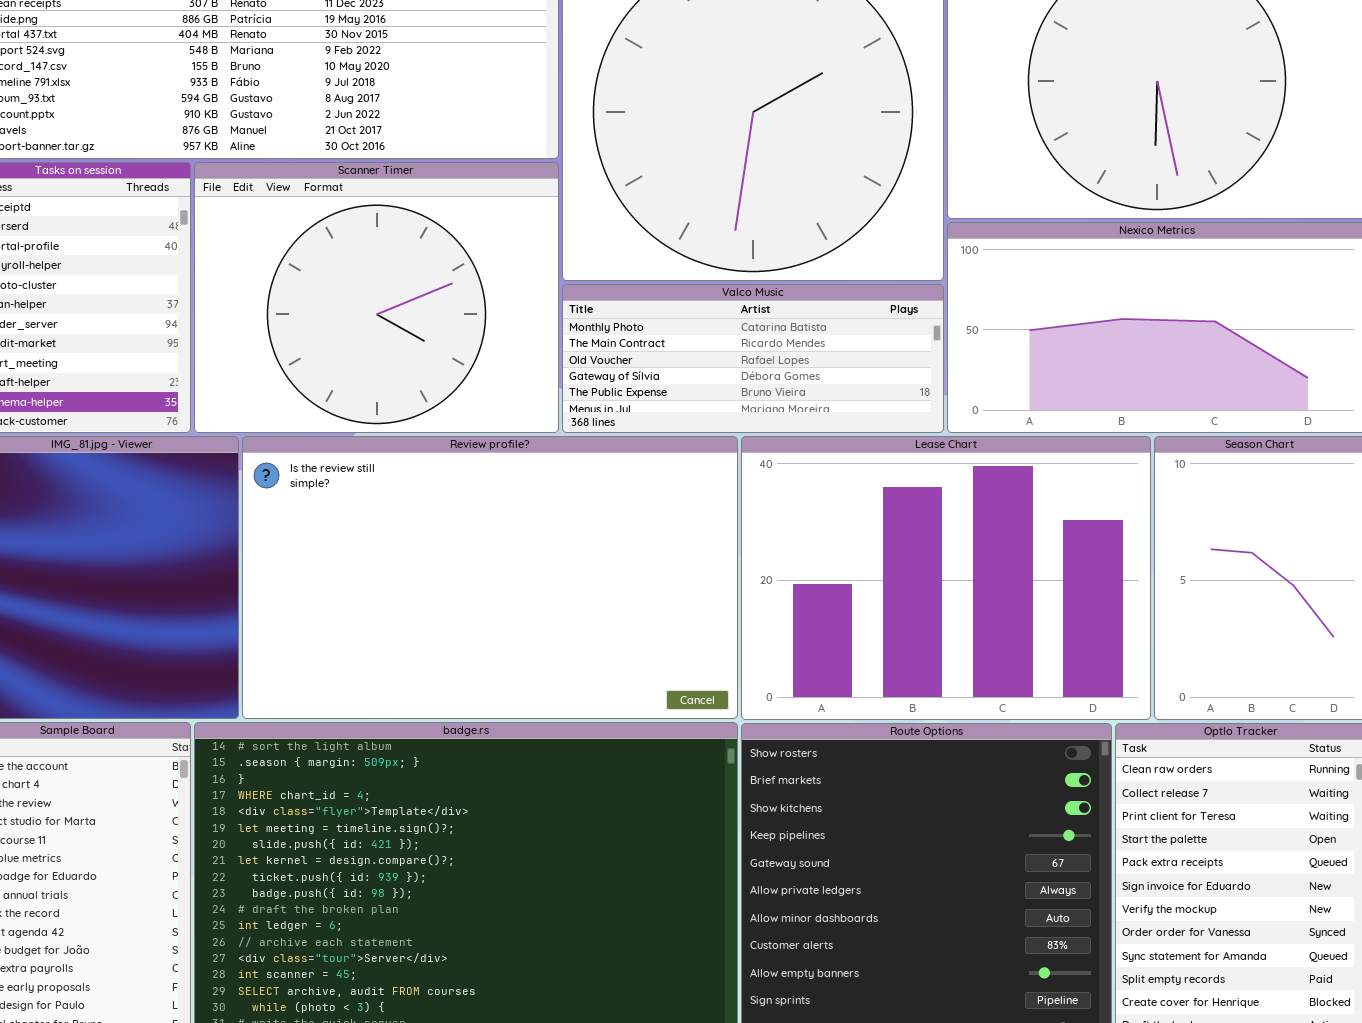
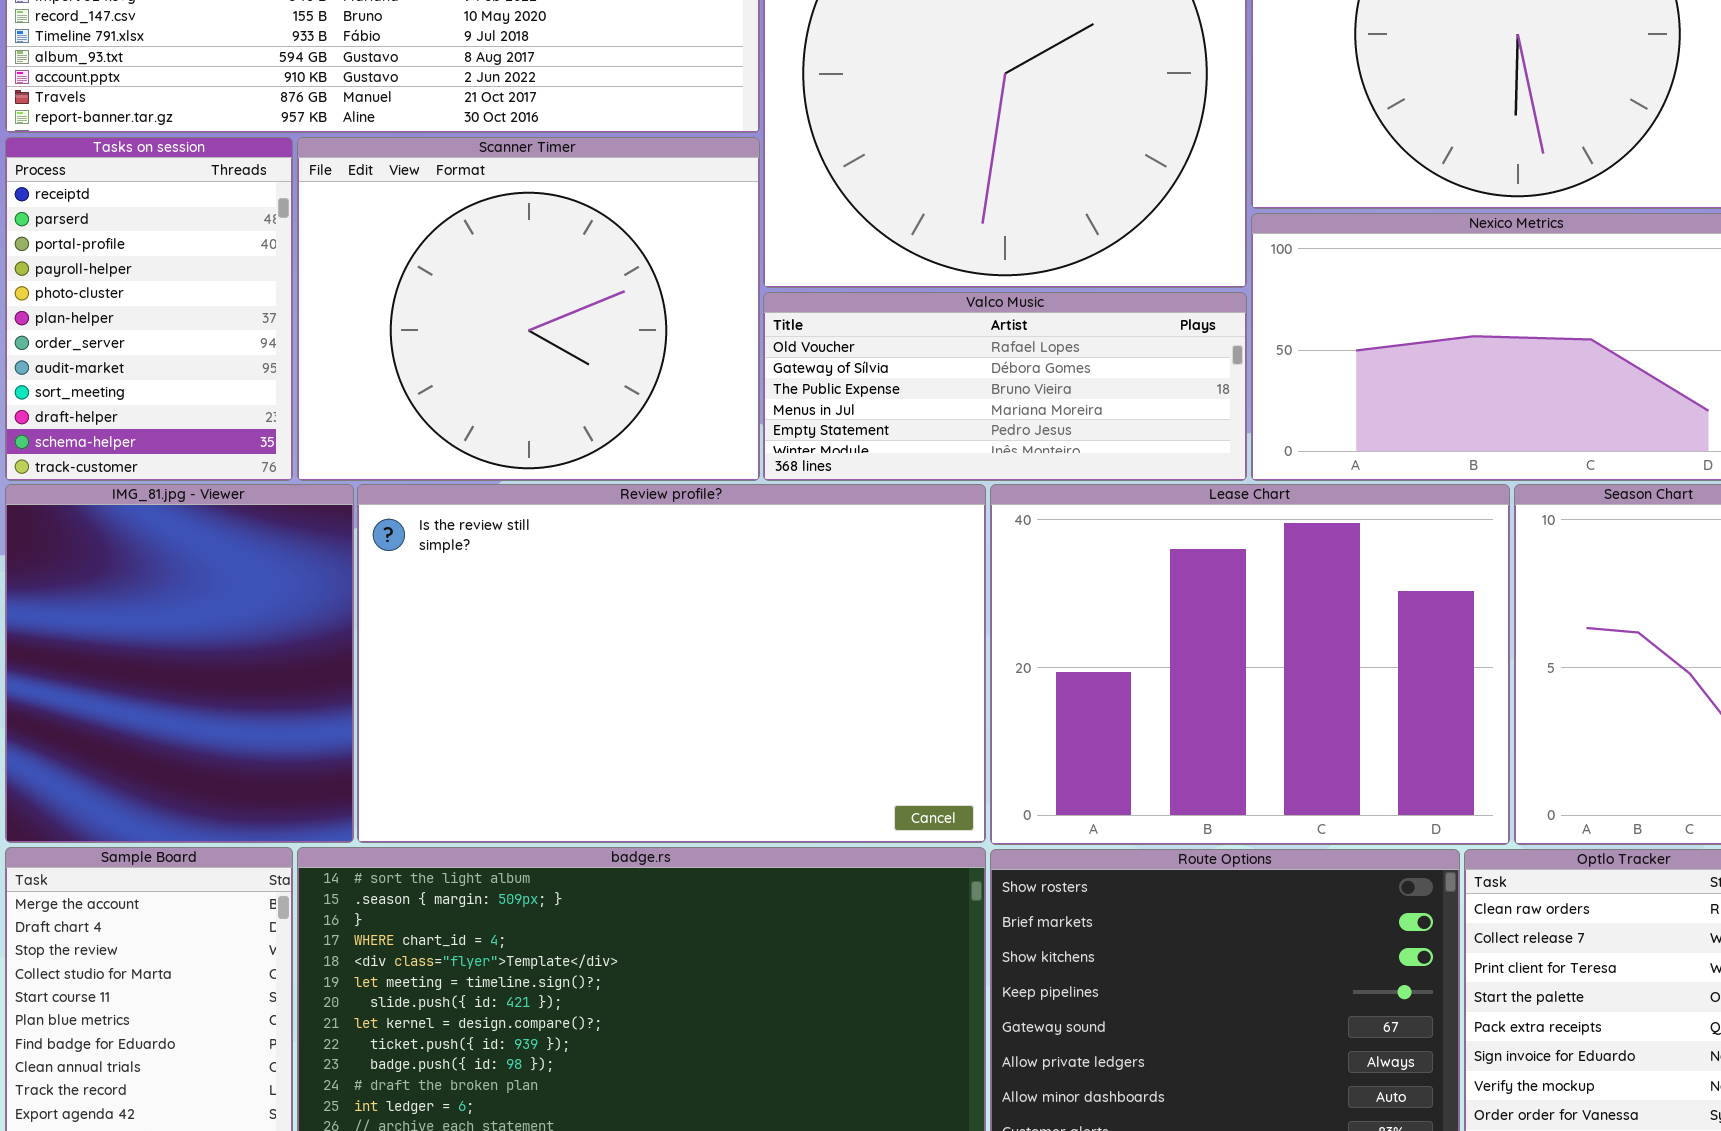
Valco Music: [562,284,944,433] -> [763,292,1247,481], scrolled down 2 rows

